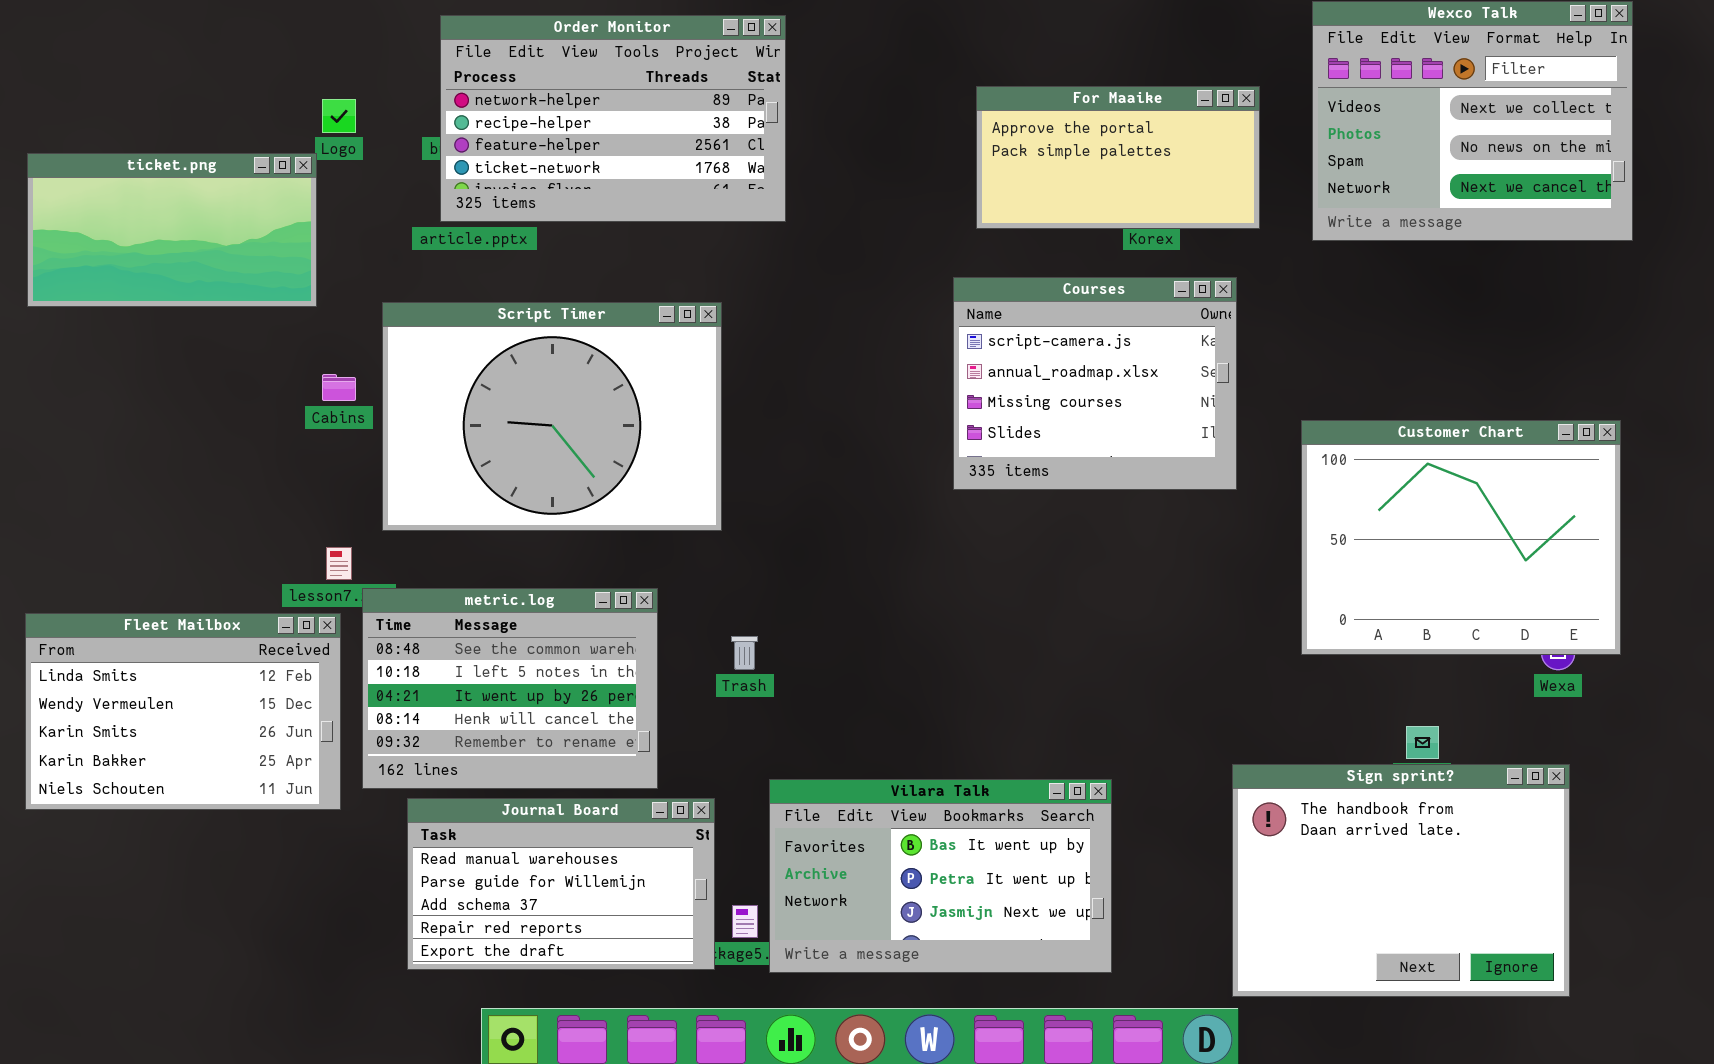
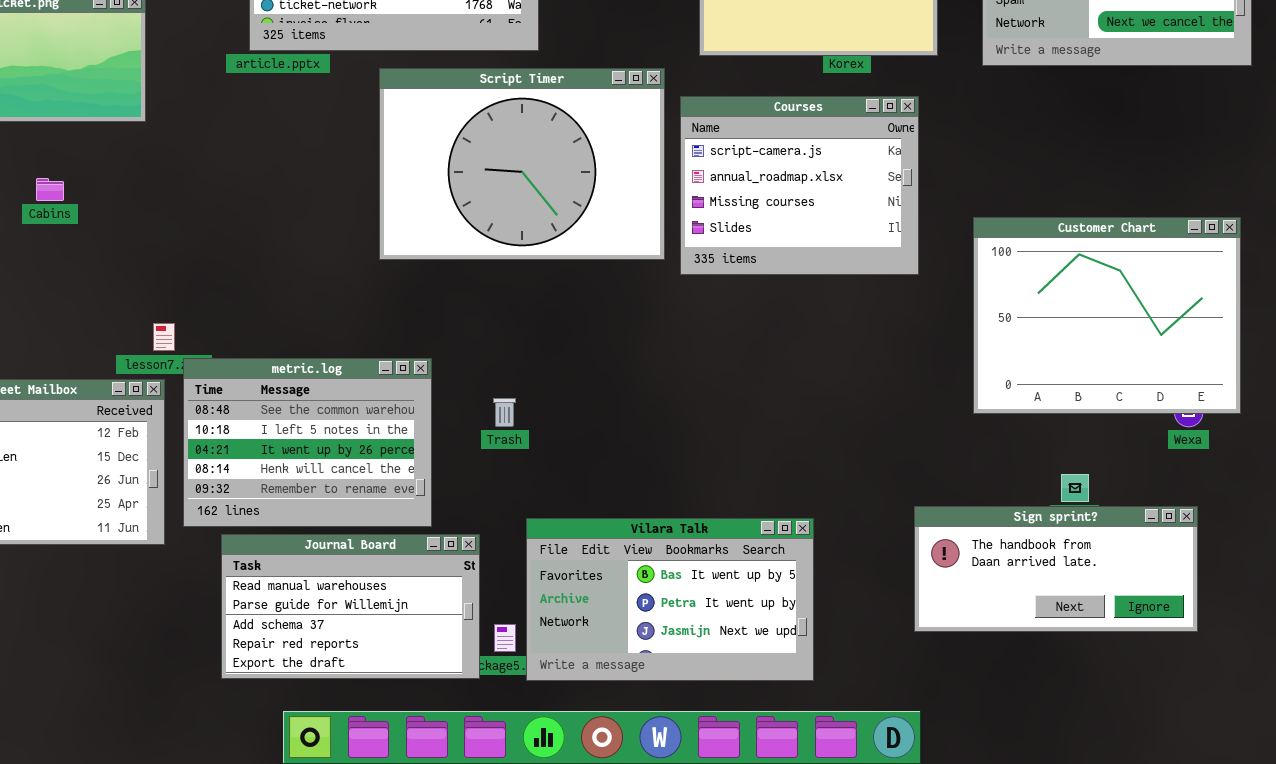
Script Timer: [382,302,722,531] -> [379,68,665,260], moved
Cabins: [322,374,356,401] -> [36,178,64,201], moved
Sign sprint?: [1232,764,1570,997] -> [914,506,1198,632], resized

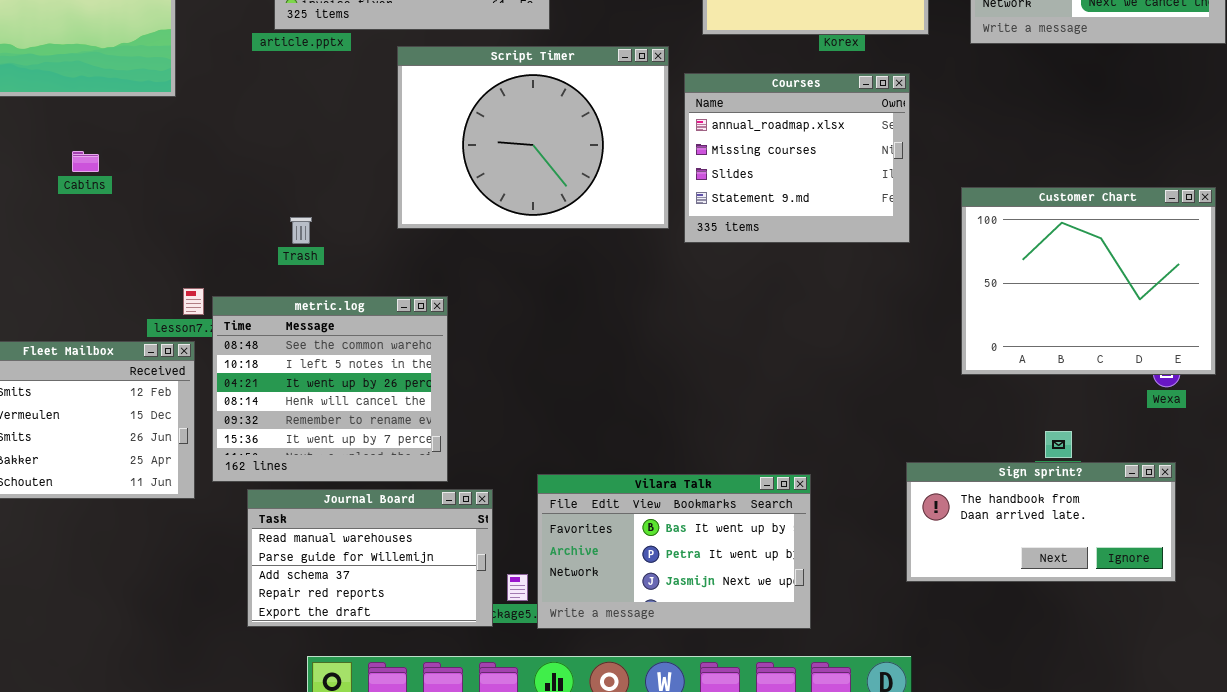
Courses: [680,96,919,275] -> [684,73,910,243], scrolled down 1 row
metric.log: [183,358,432,527] -> [212,296,448,482], resized
Trash: [493,398,516,427] -> [290,217,312,244], moved

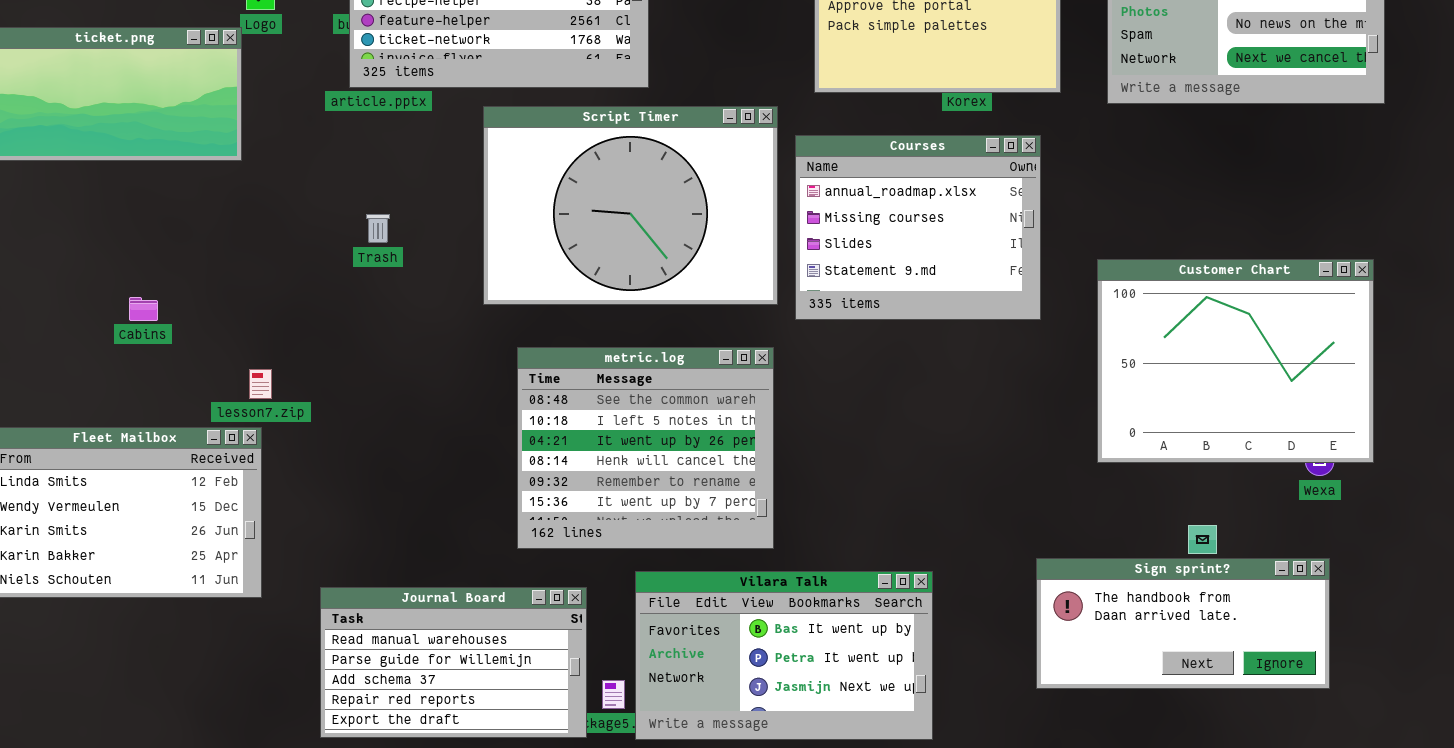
Cabins: [72,151,99,172] -> [129,297,158,321], moved
Trash: [290,217,312,244] -> [366,214,390,243], moved
metric.log: [212,296,448,482] -> [517,347,774,549], moved

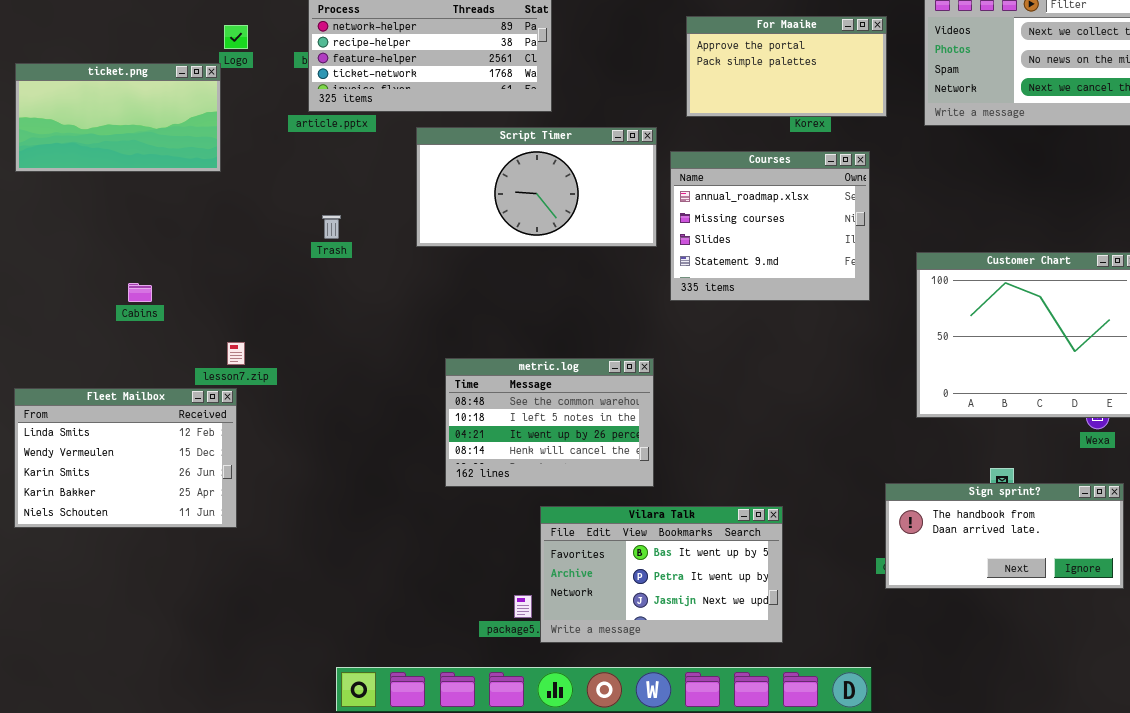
Script Timer: [483,106,778,305] -> [416,127,657,247], resized
metric.log: [517,347,774,549] -> [445,358,654,487], resized
Sign sprint?: [1036,558,1330,689] -> [885,483,1124,589], moved
Journal Board: [320,587,587,738] -> none, closed

